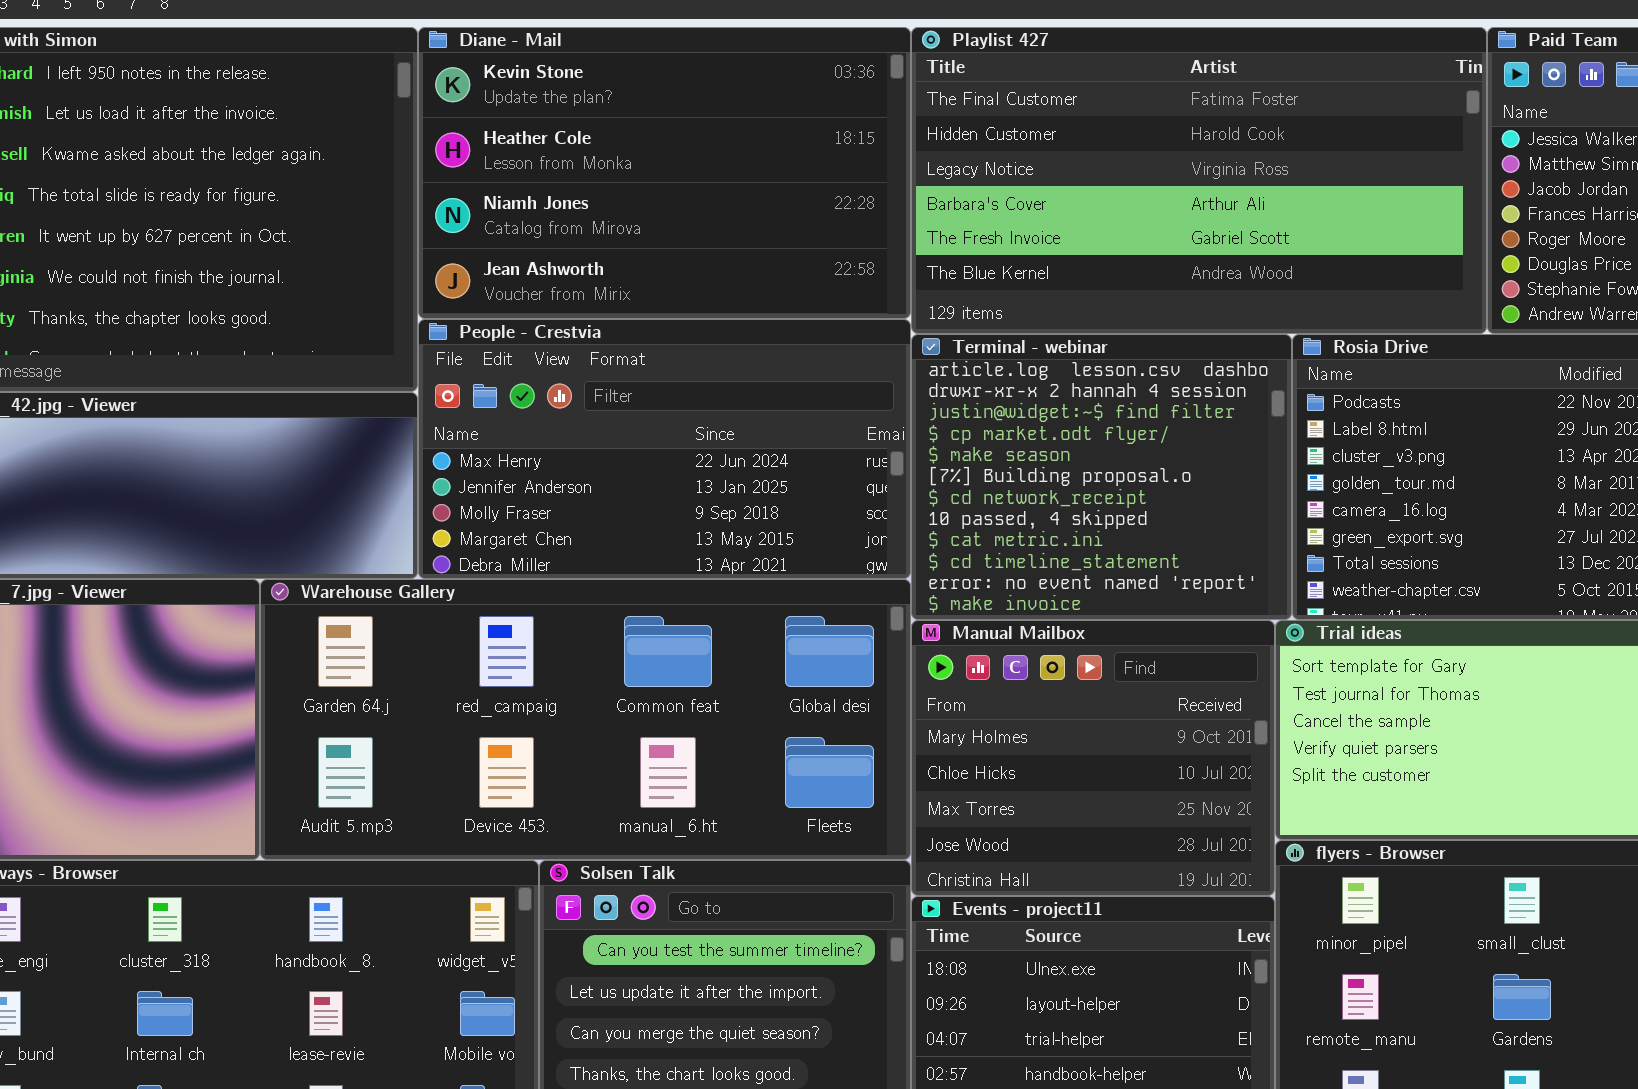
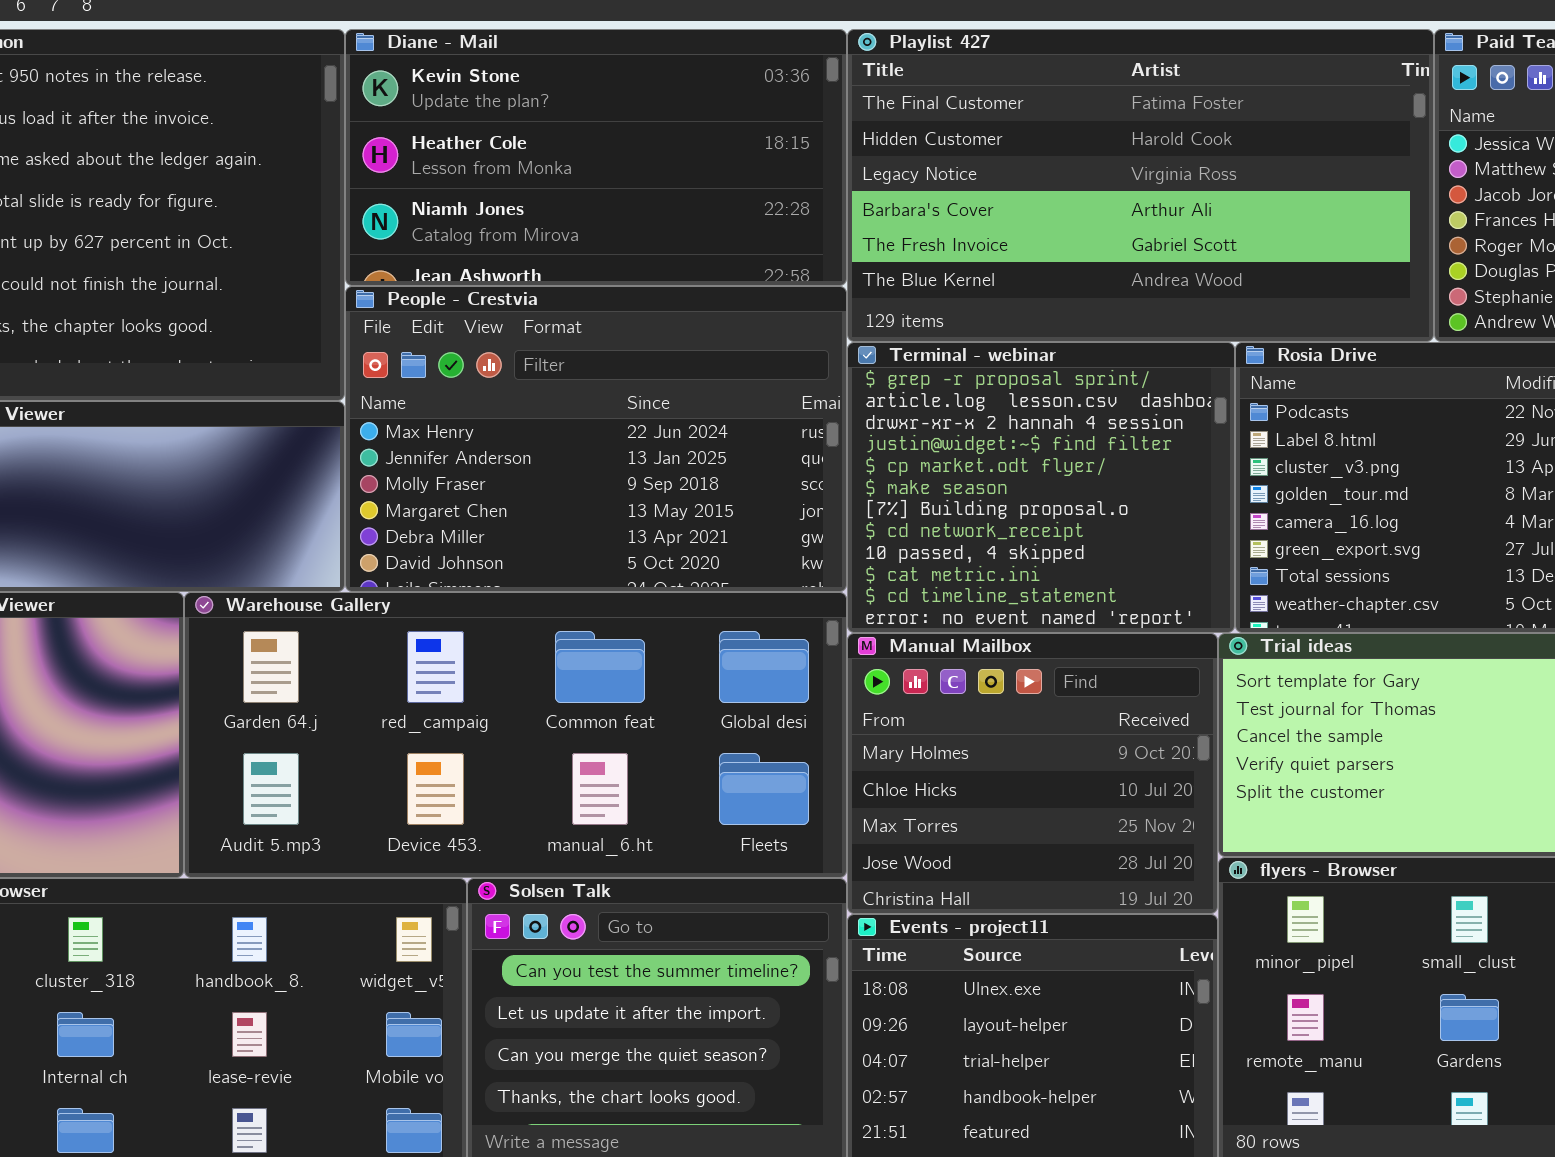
Diane - Mail: [418,27,911,319] -> [345,29,847,286], resized
People - Crestvia: [418,319,911,579] -> [345,286,847,592], resized
Terminal - webinar: [911,334,1292,620] -> [847,342,1235,633], scrolled up 1 row

